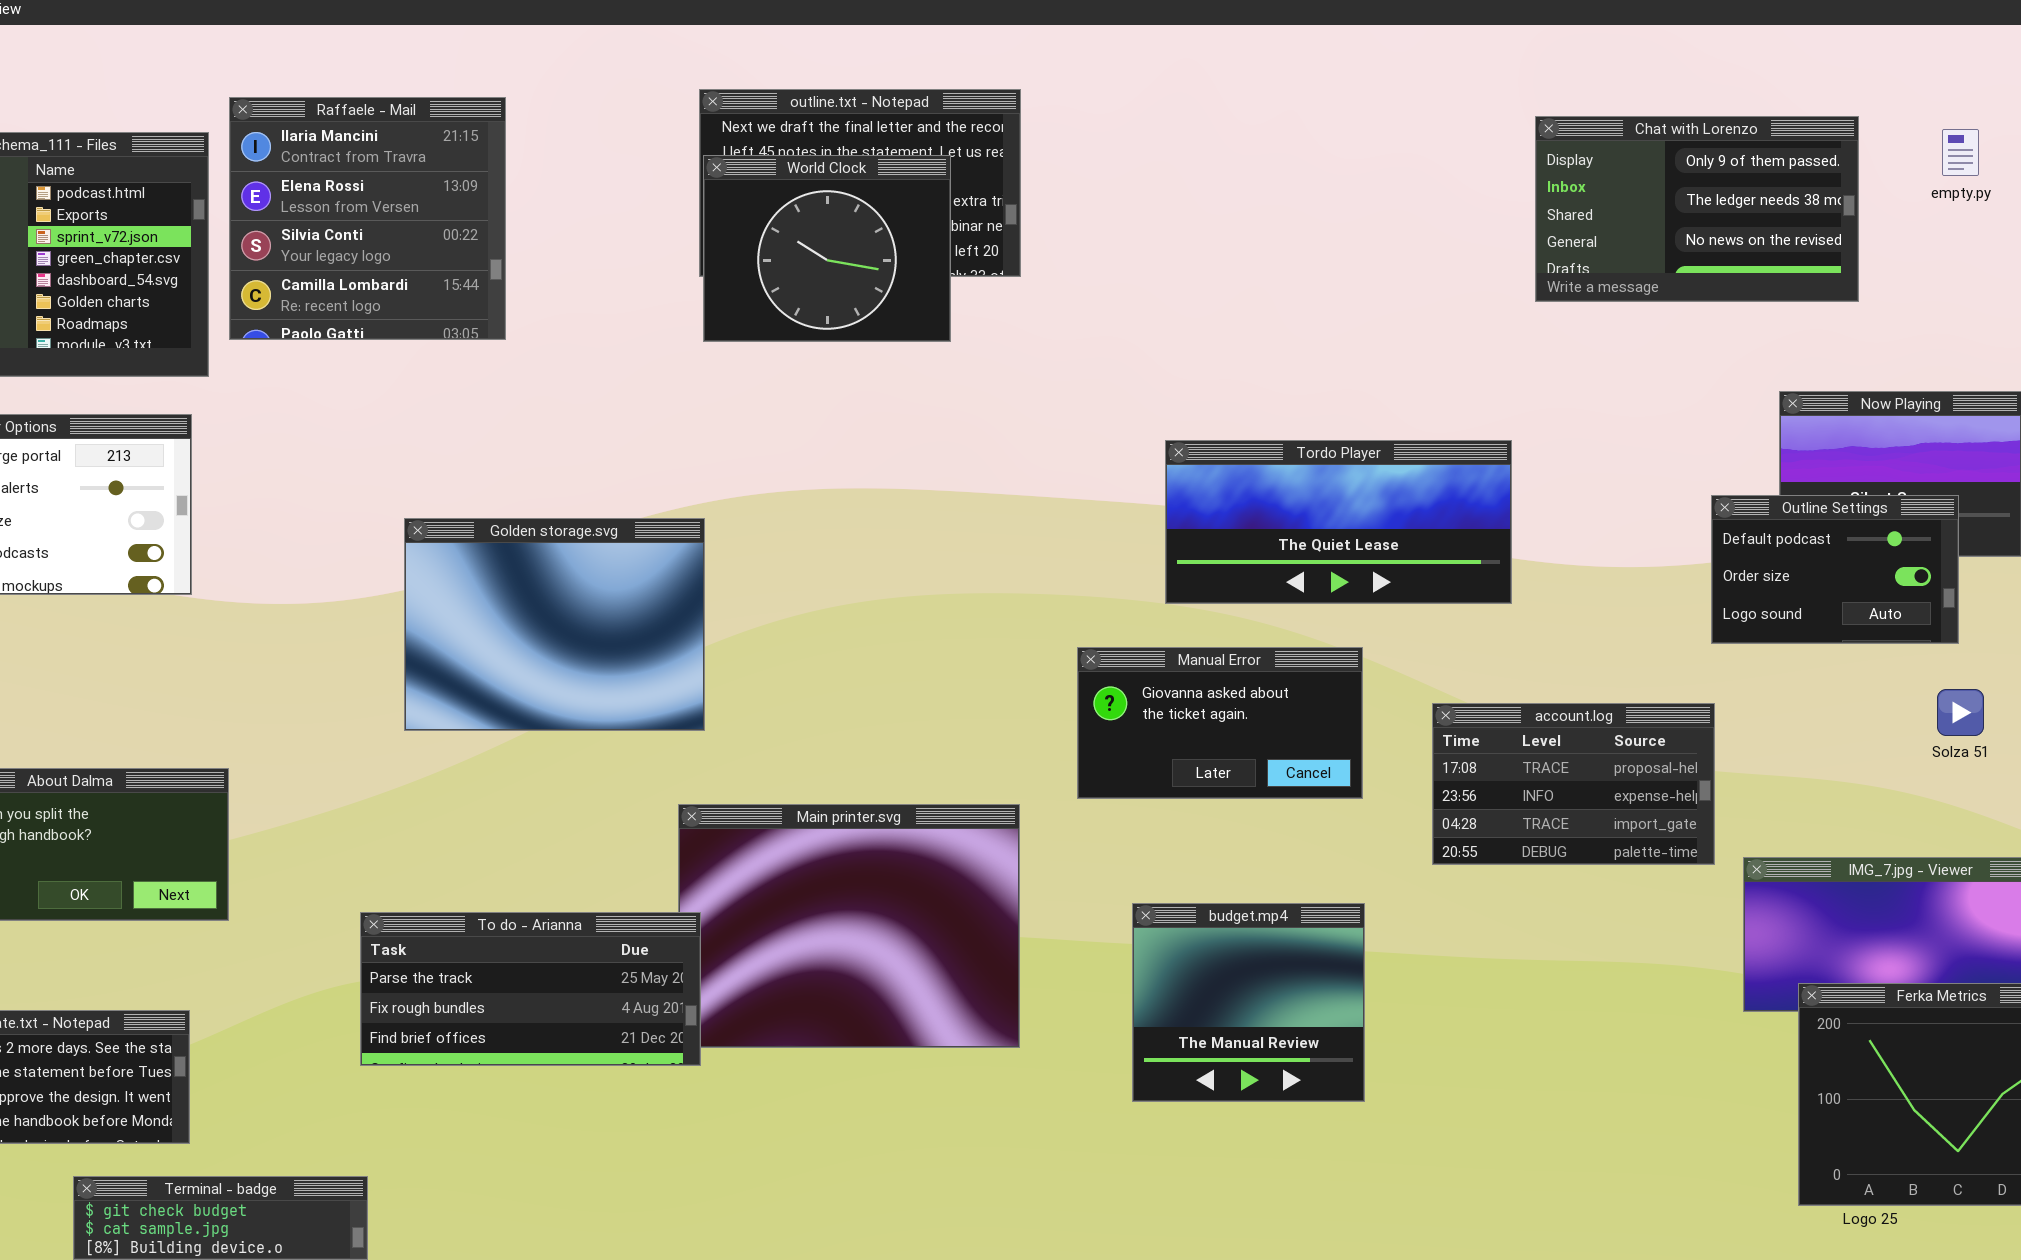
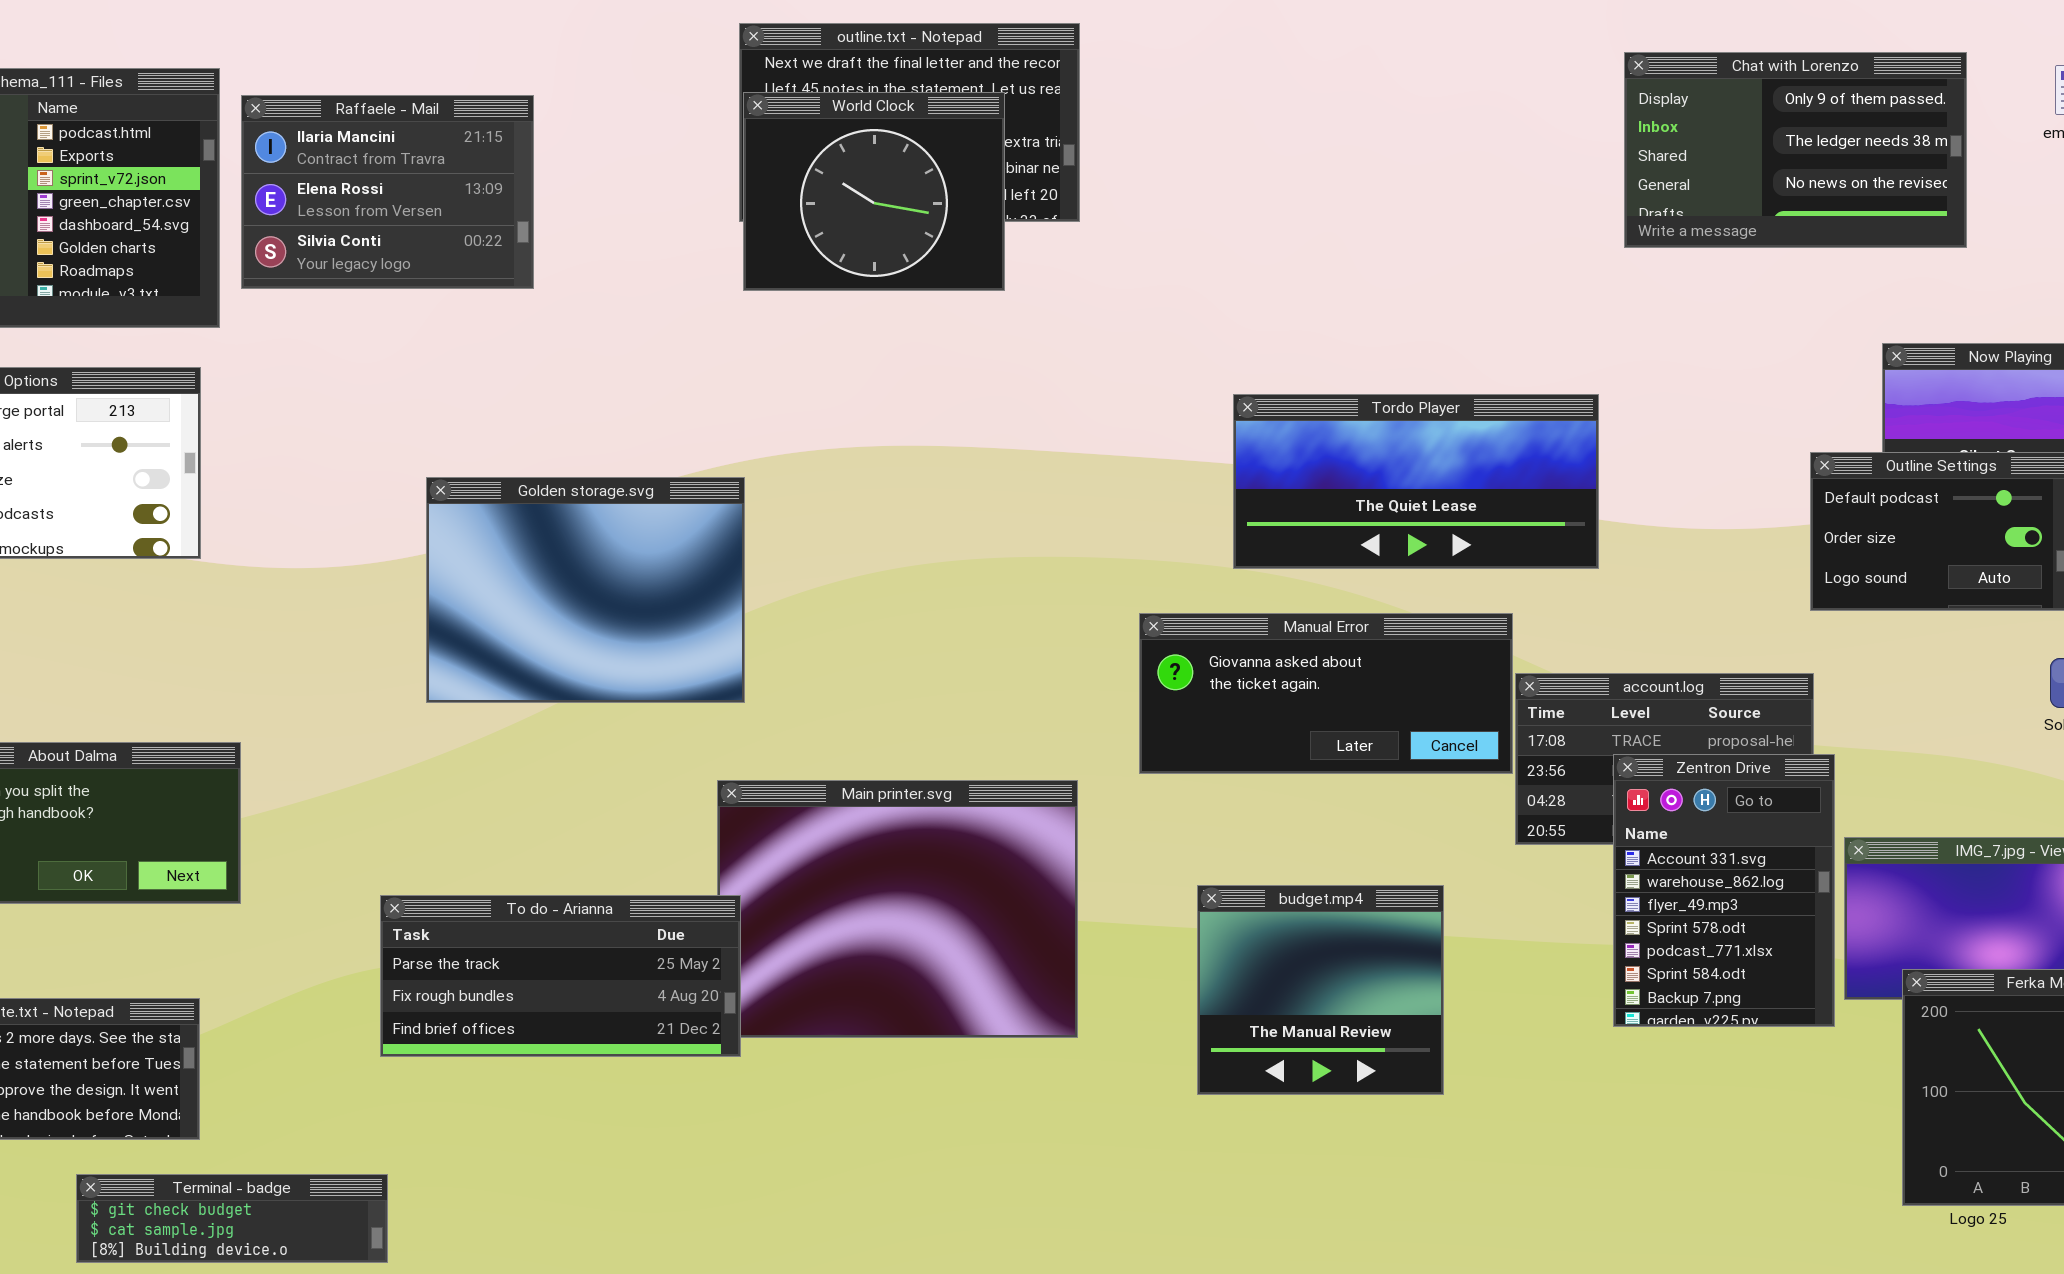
Raffaele - Mail: [229,97,506,340] -> [241,95,534,289], resized
Manual Error: [1077,647,1363,799] -> [1139,613,1513,774], resized
Zentron Drive: none -> [1613,754,1835,1027], opened

